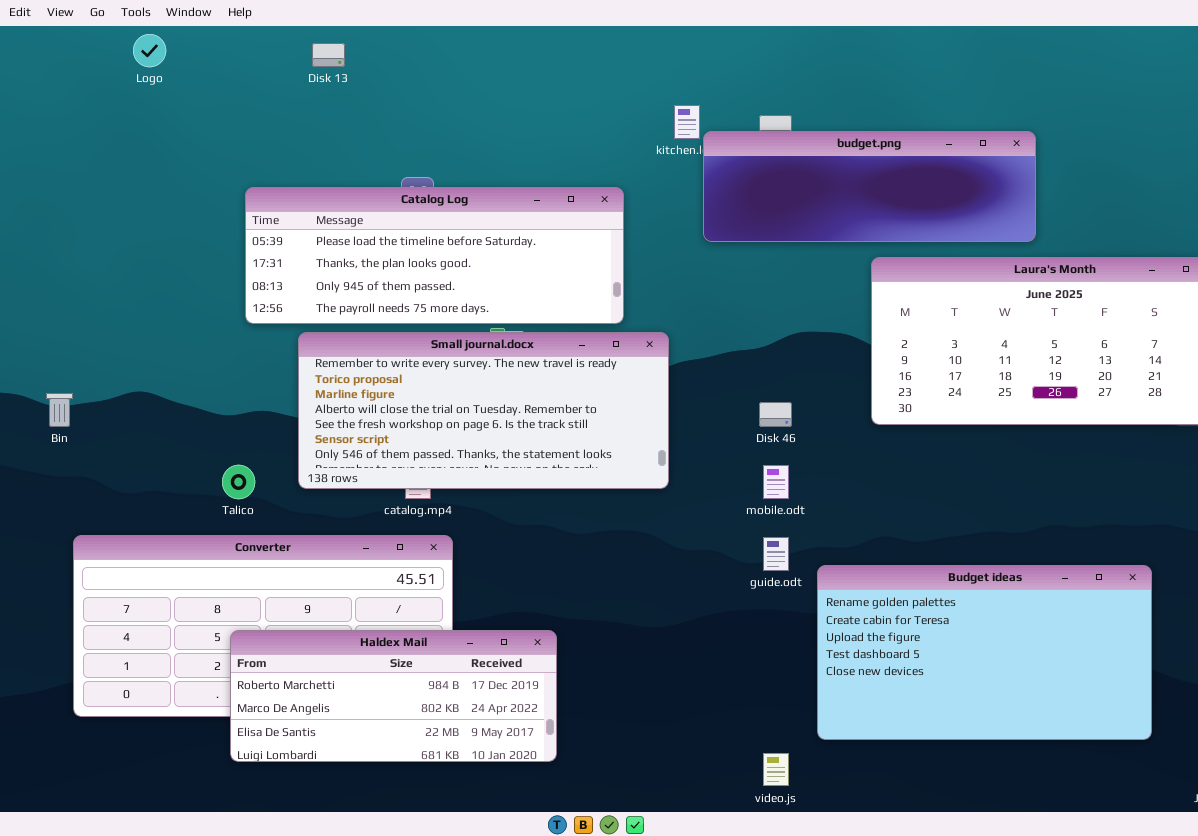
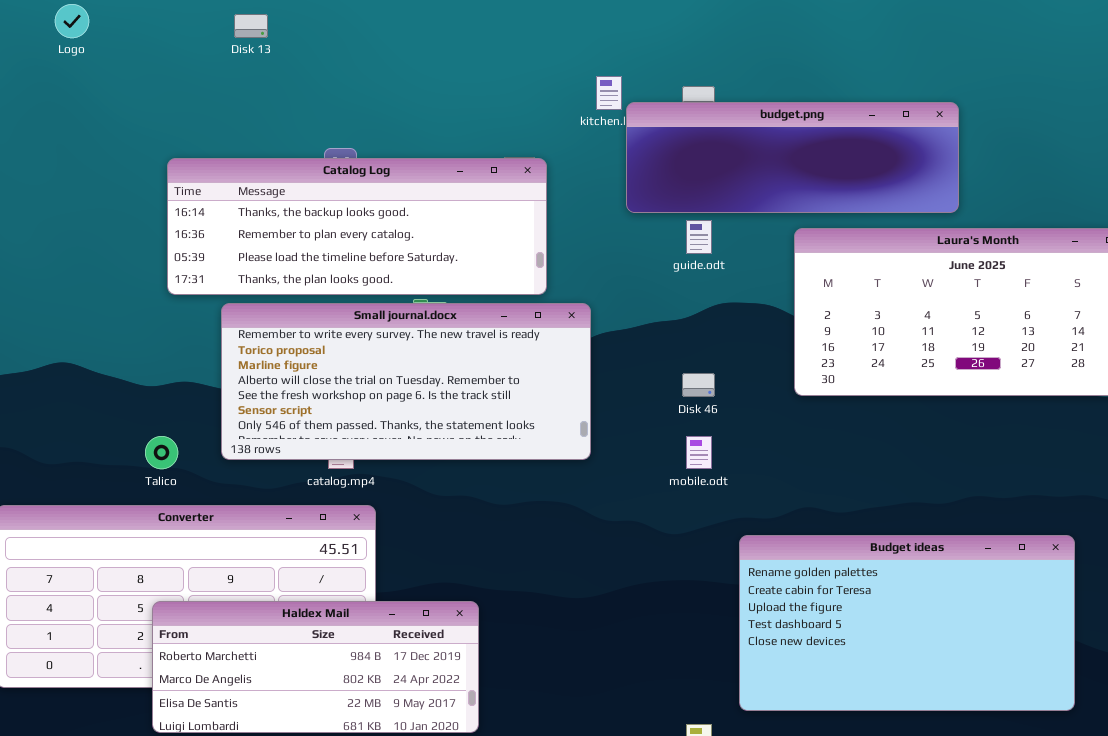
Catalog Log: [245,187,624,324] -> [167,158,547,295], scrolled up 2 rows
guide.odt: [763,537,789,571] -> [686,220,712,254], moved

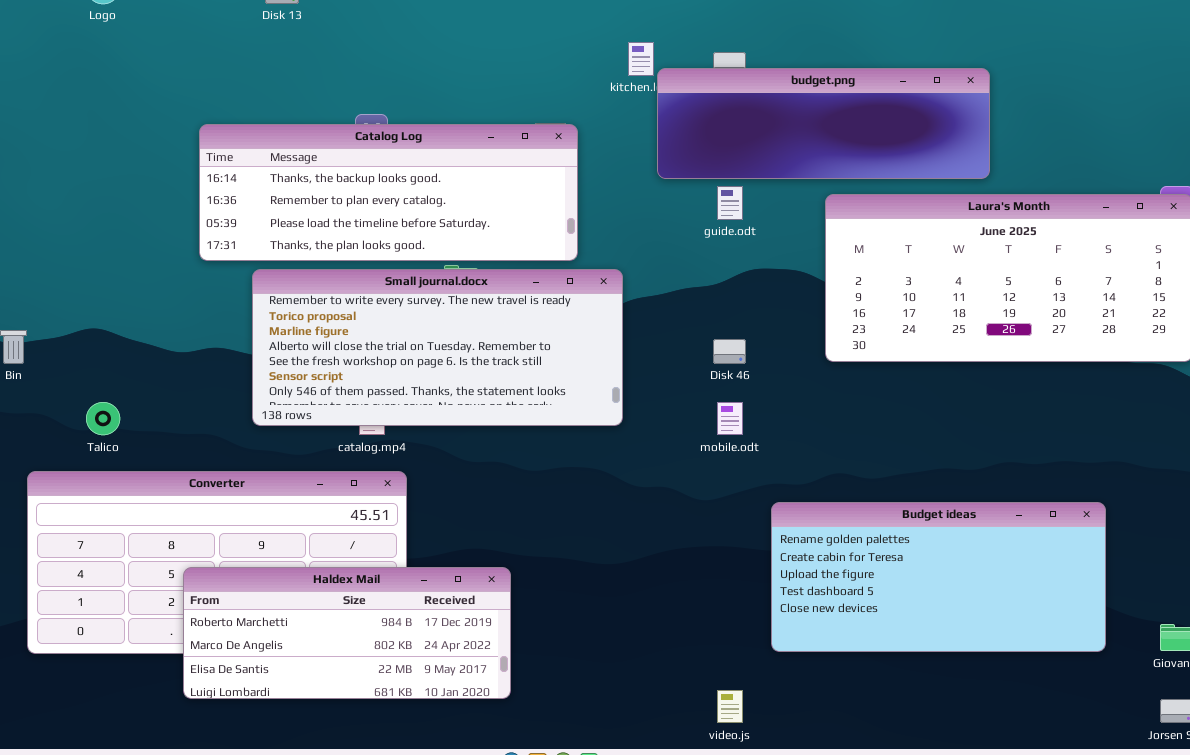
Talico: [145,436,178,469] -> [86,402,120,435], moved
Budget ideas: [739,535,1075,711] -> [771,502,1106,652], resized

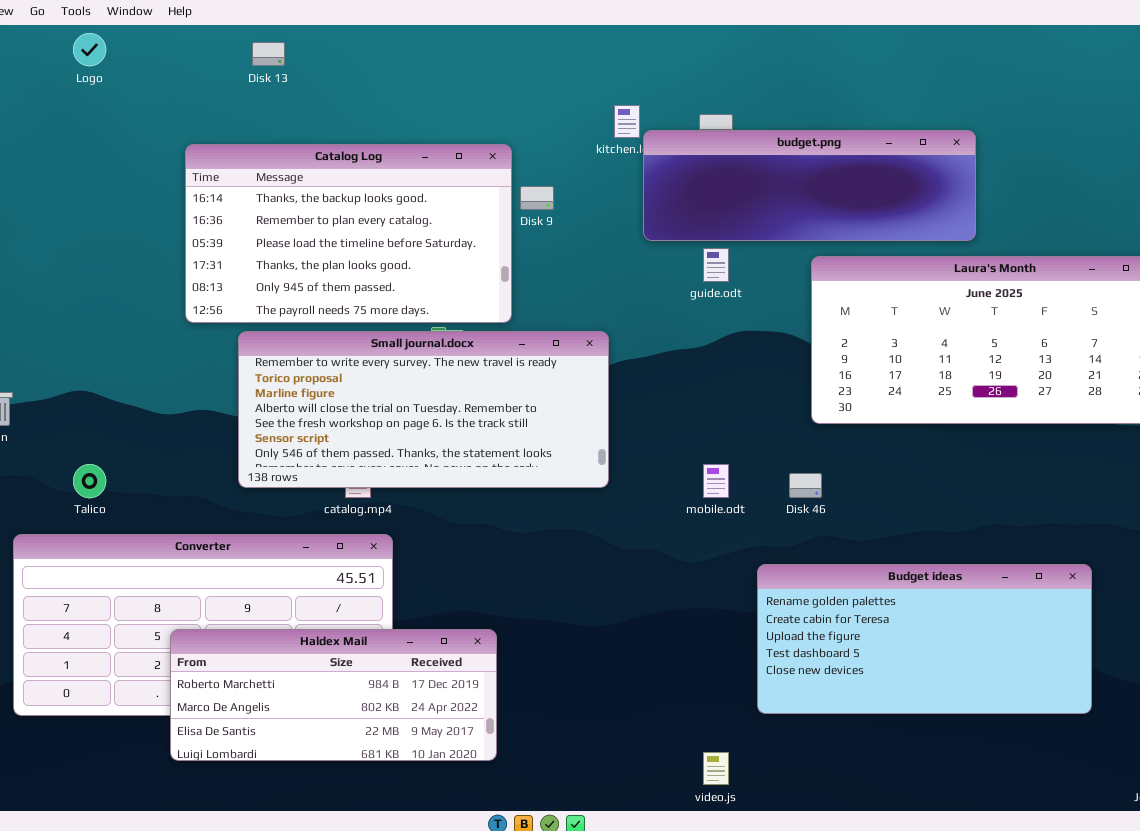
Catalog Log: [199,124,578,261] -> [185,144,512,323], resized
Disk 46: [713,339,746,364] -> [789,473,822,498], moved

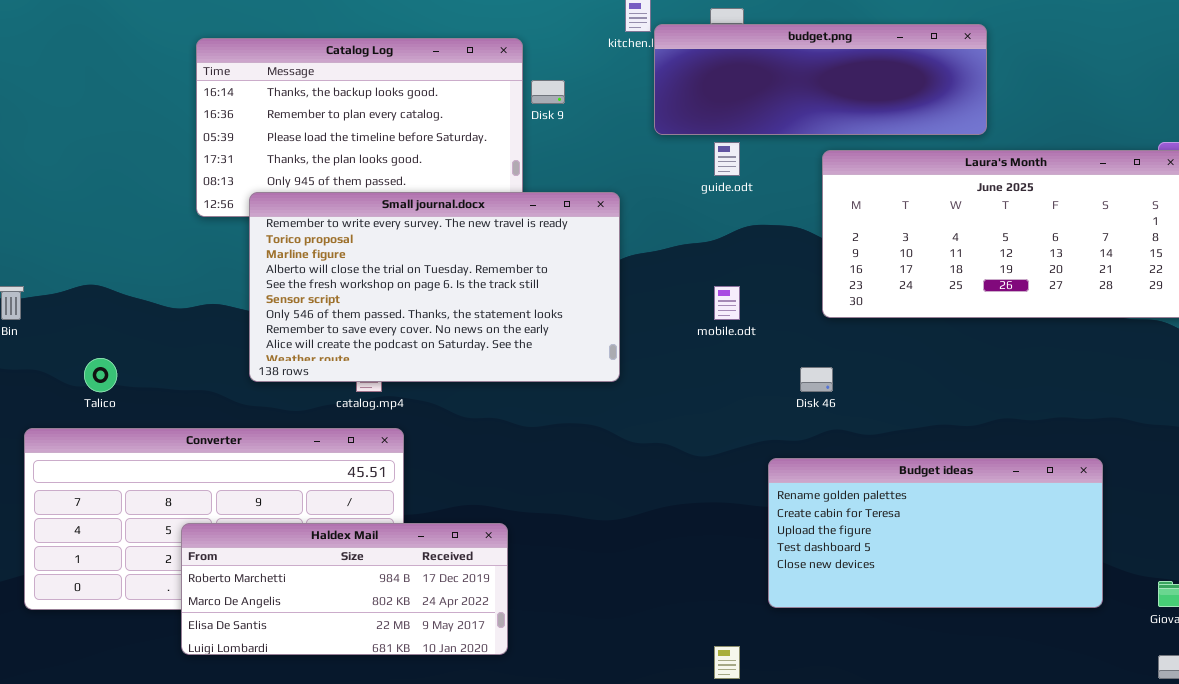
Small journal.docx: [238,331,609,488] -> [249,192,620,382], resized
mobile.odt: [703,464,729,498] -> [714,286,740,320], moved

